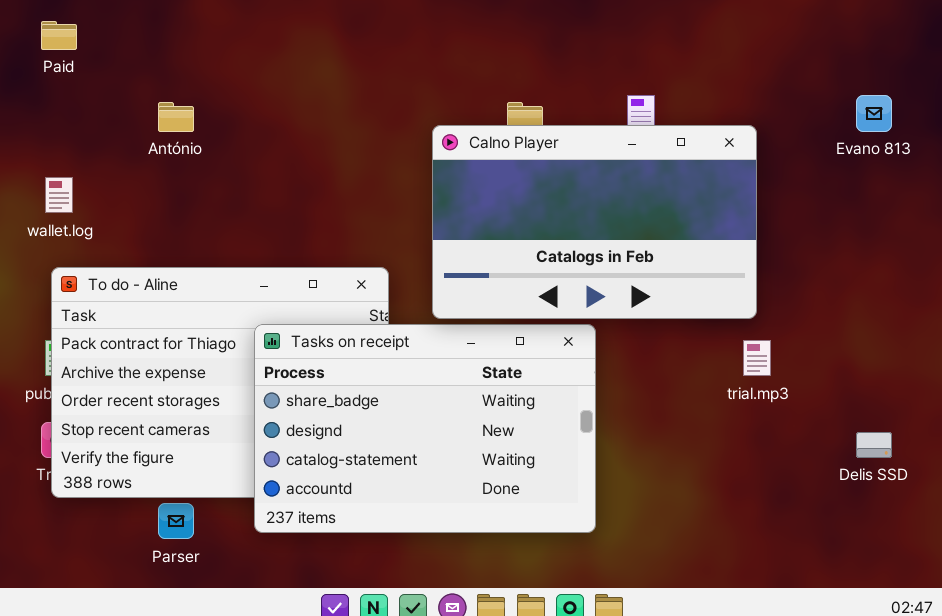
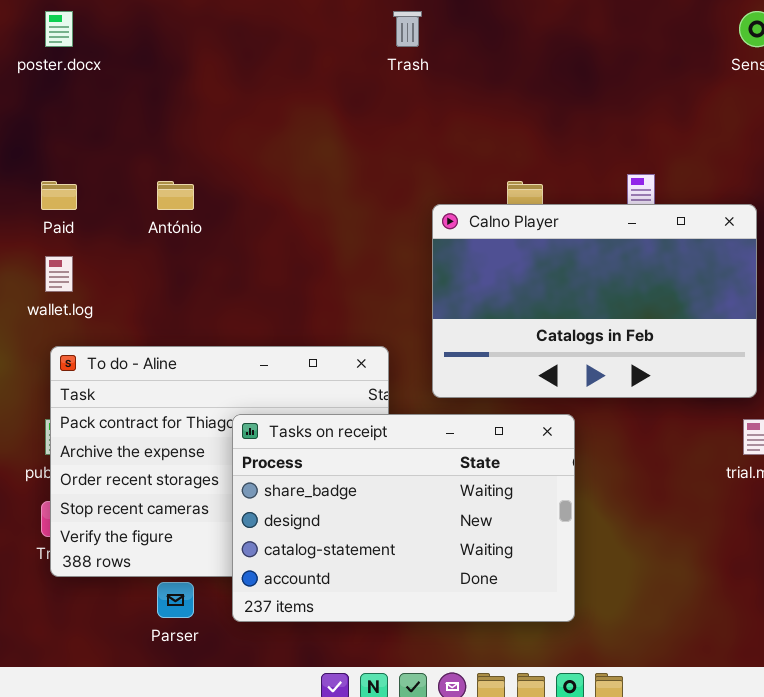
Paid: [41,21,77,50] -> [41,181,77,210], moved
Tasks on receipt: [254,324,596,533] -> [232,414,575,622], moved

